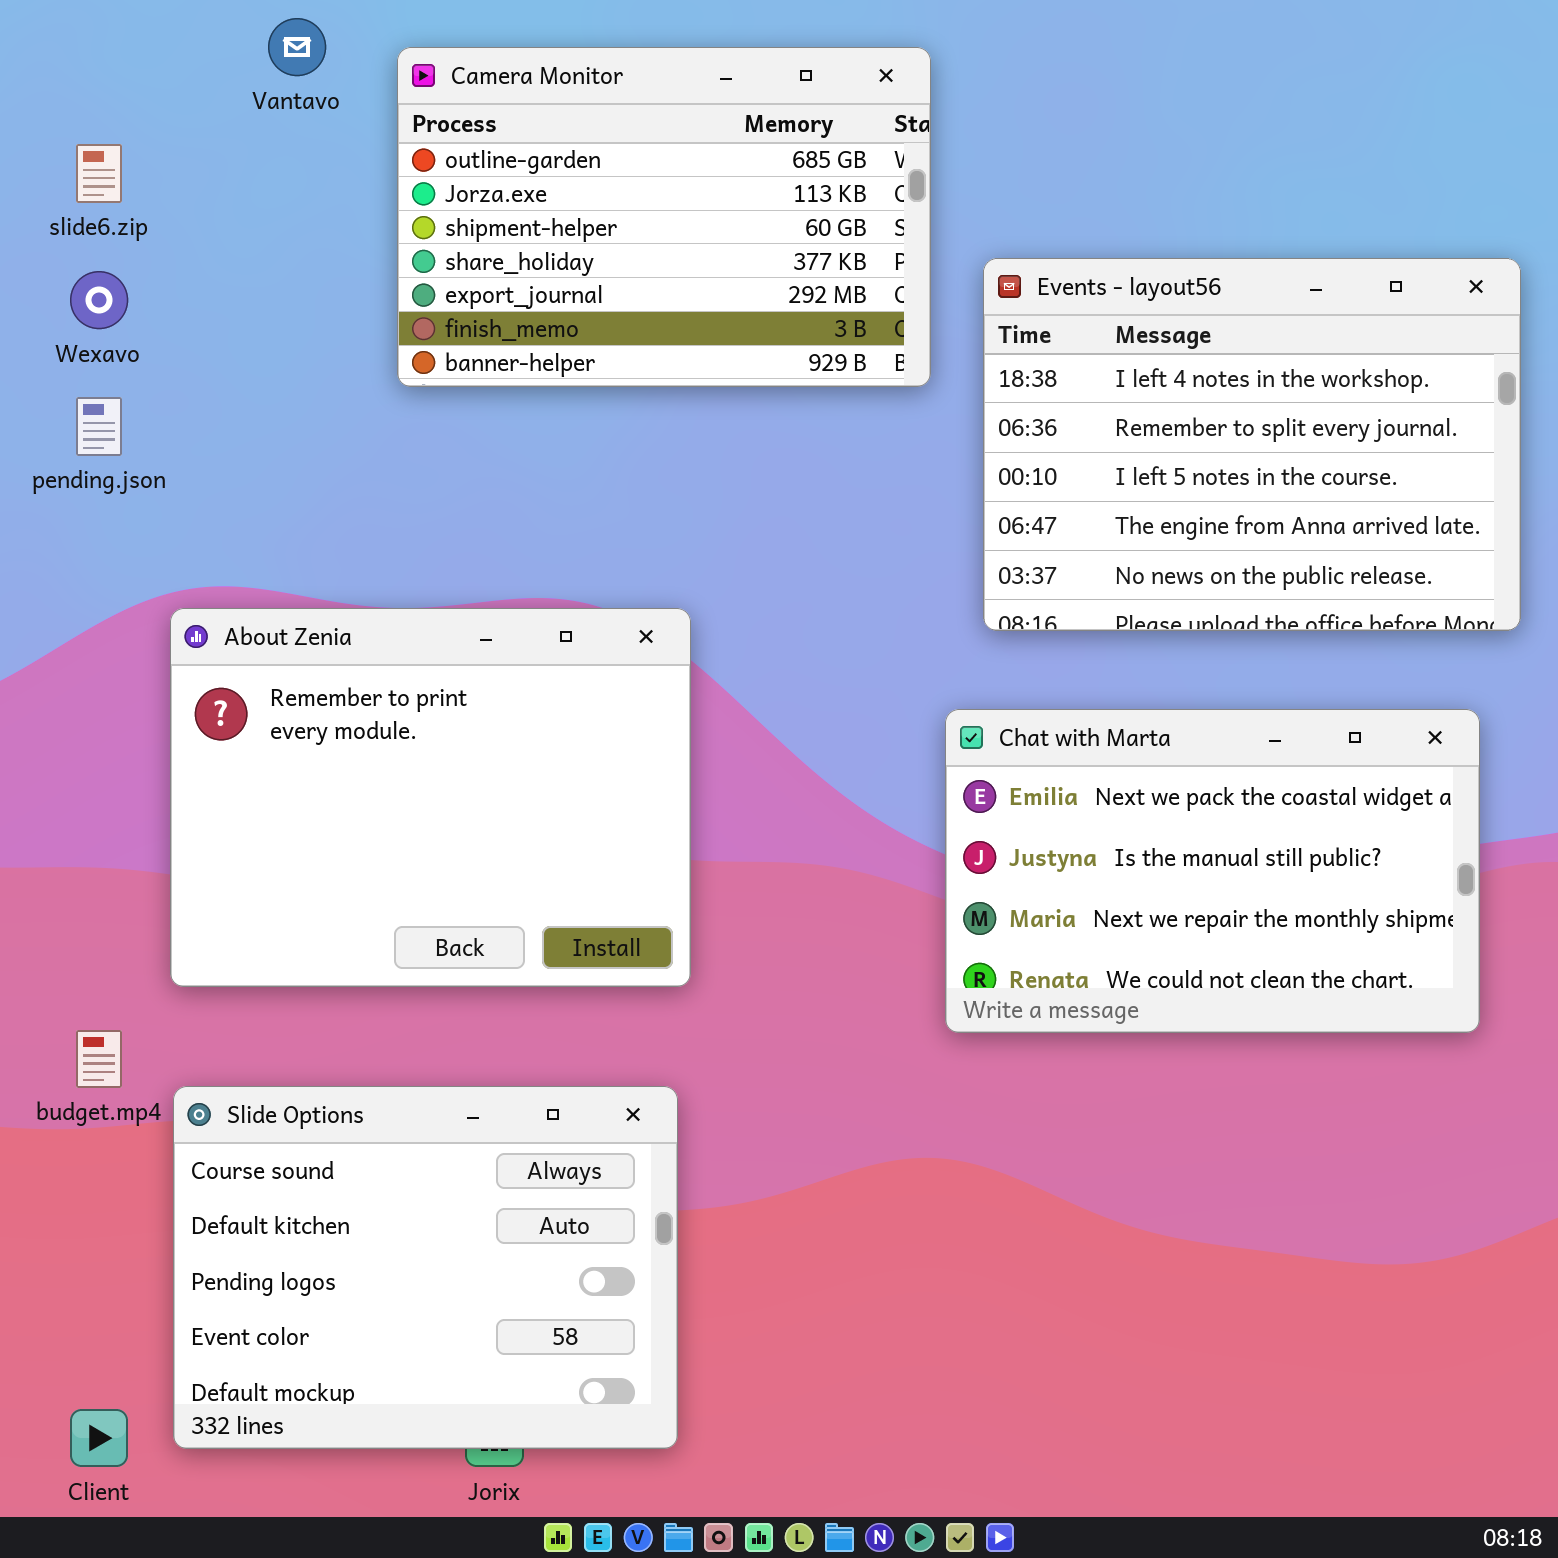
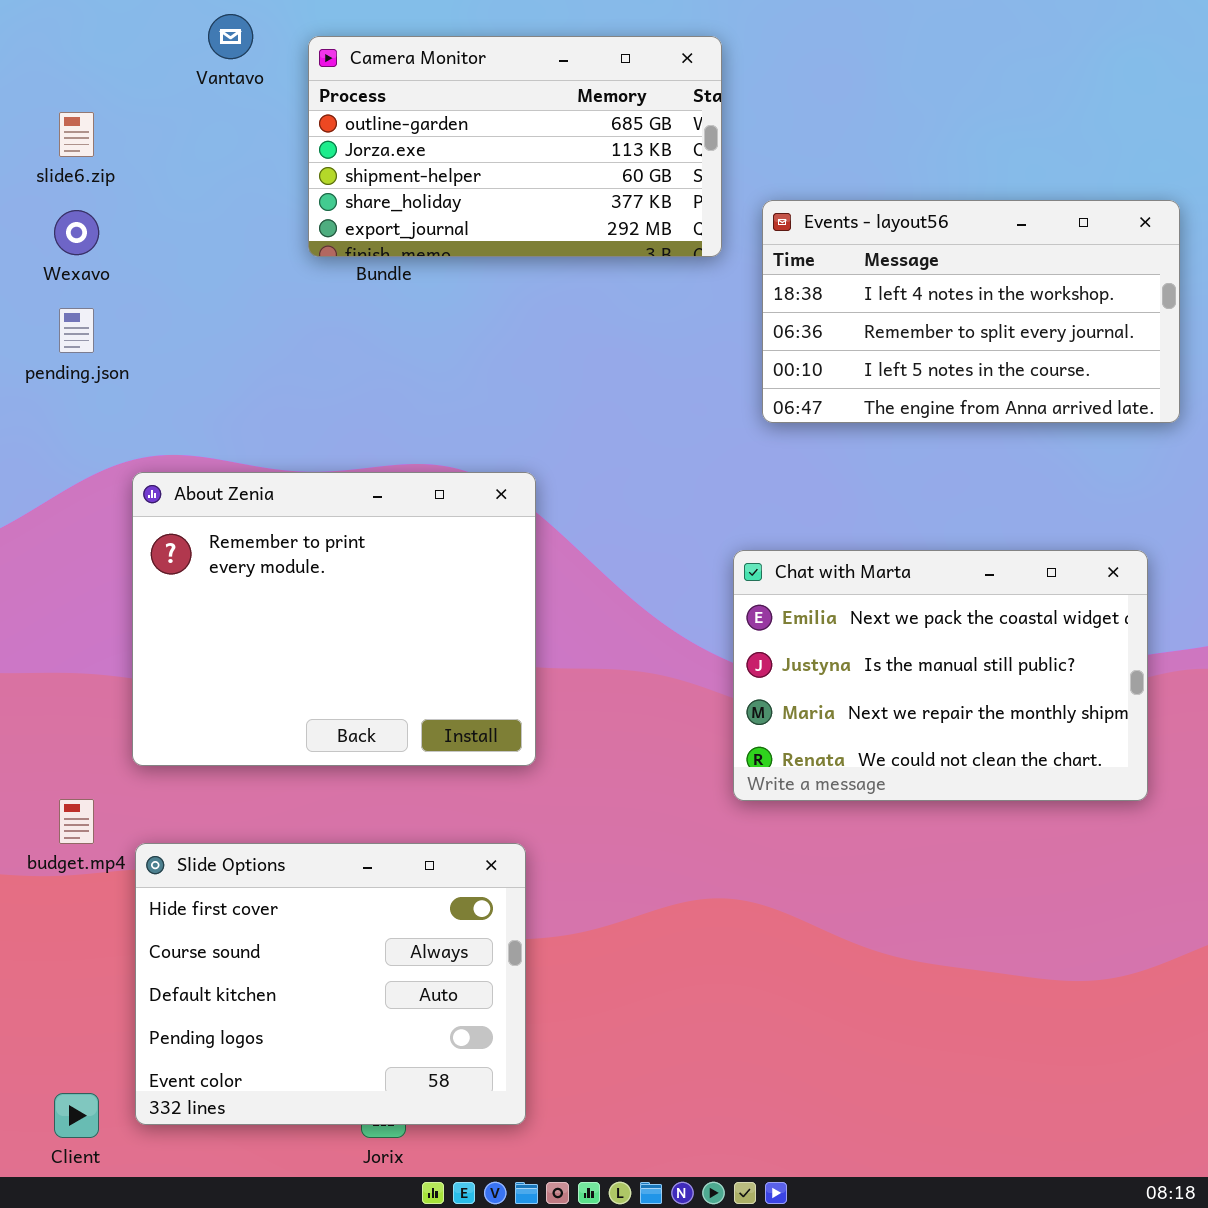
Camera Monitor: [397,47,931,387] -> [308,36,722,257], resized
Events - layout56: [983,258,1521,631] -> [762,200,1180,423], resized
Slide Options: [173,1086,678,1449] -> [135,843,526,1125], scrolled up 1 row

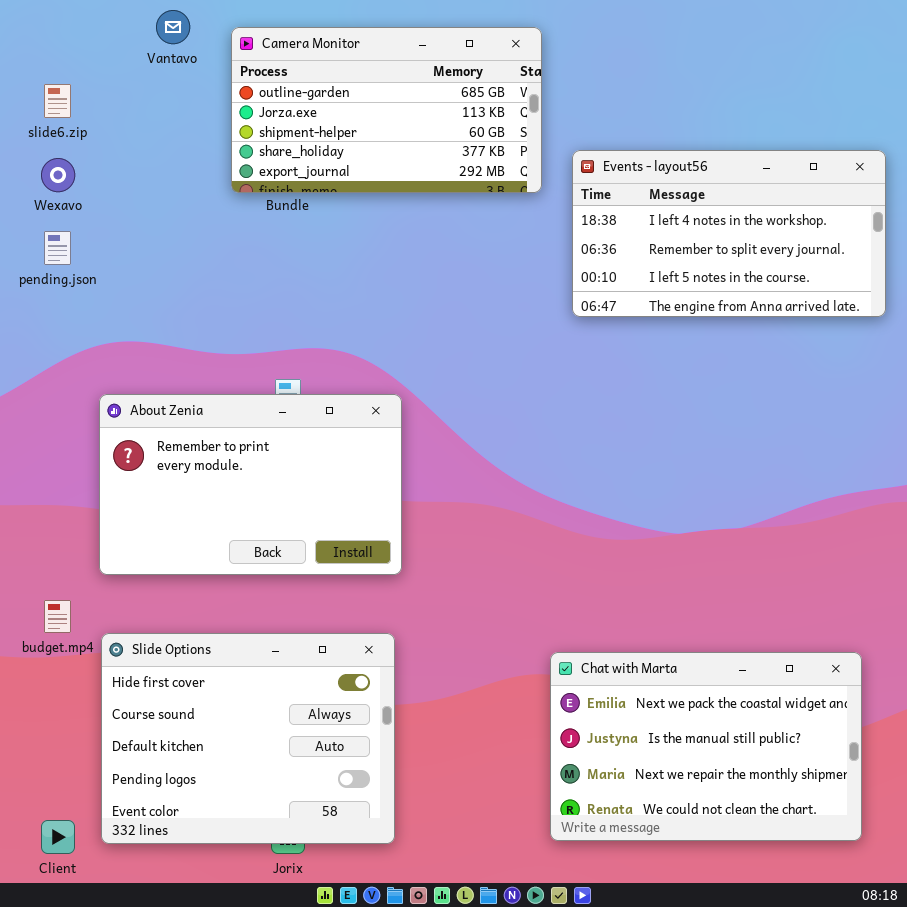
About Zenia: [132,472,536,766] -> [99,394,402,575], resized
Chat with Marta: [733,550,1148,801] -> [550,652,862,841], moved

